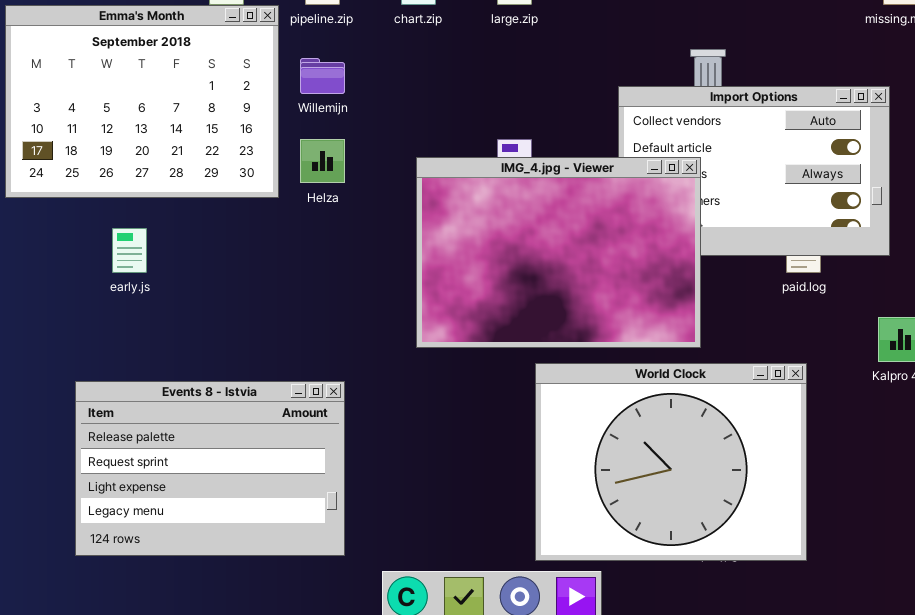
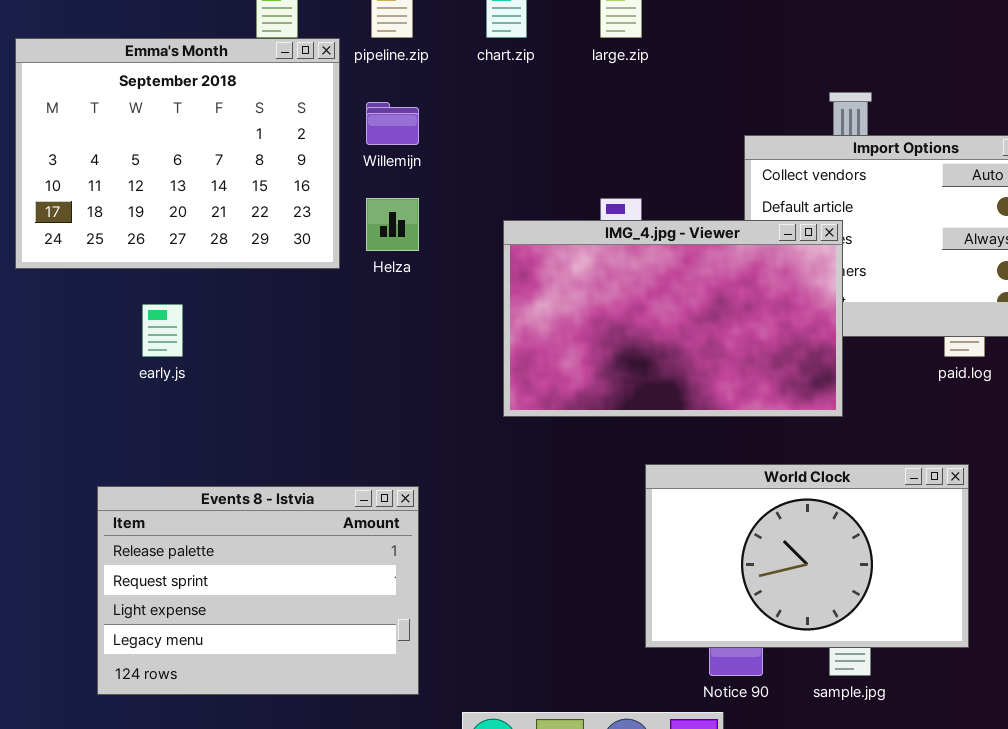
IMG_4.jpg - Viewer: [416,157,701,348] -> [503,220,843,417], resized
World Clock: [535,363,807,561] -> [645,464,969,648], resized

